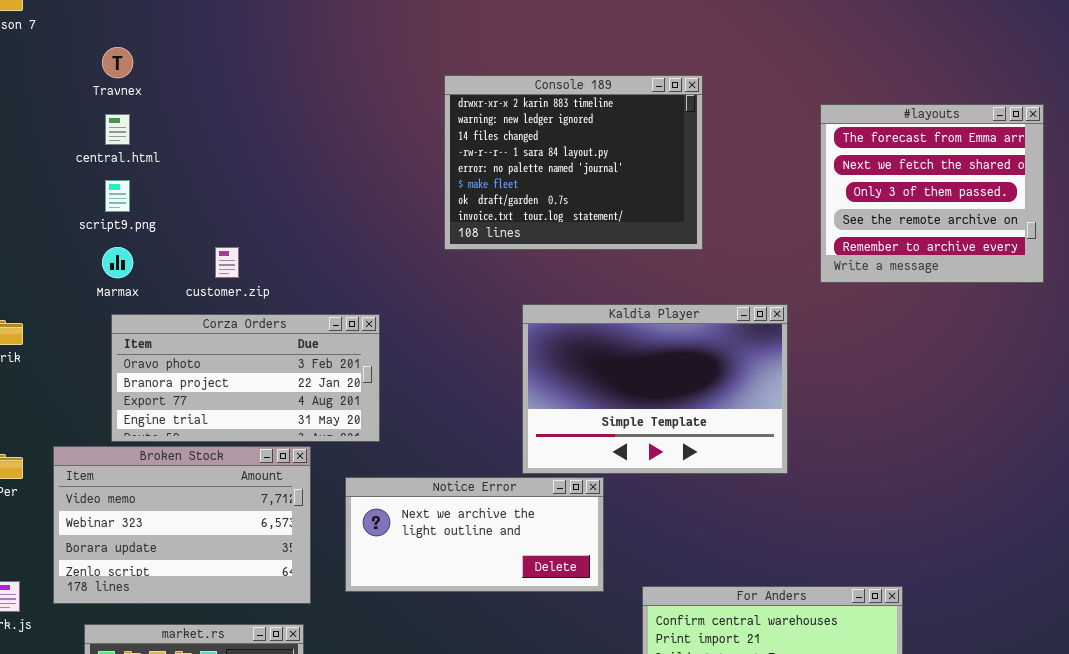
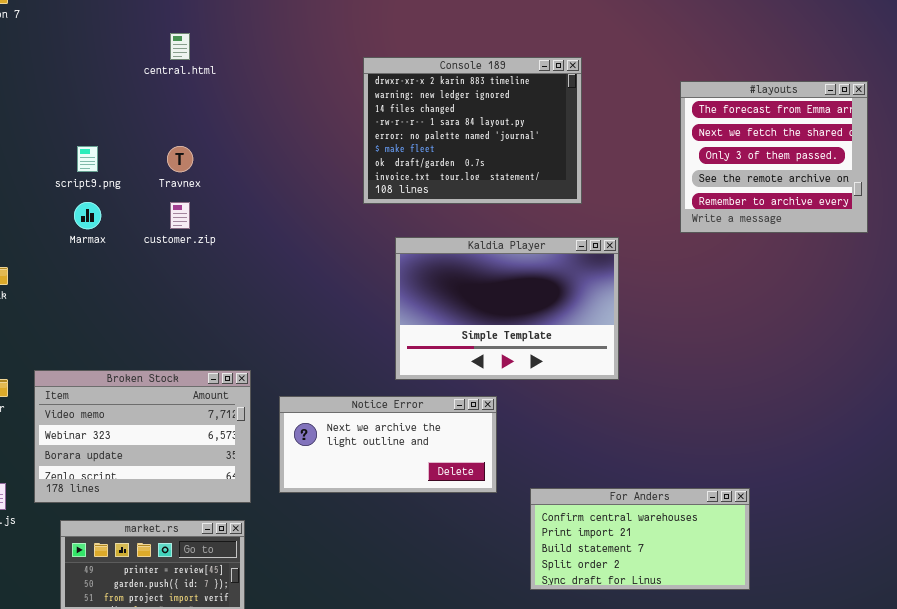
Travnex: [102,47,133,78] -> [167,146,193,172], moved
central.html: [105,114,130,145] -> [170,33,190,60], moved
Kaldia Player: [522,304,788,474] -> [395,237,619,380], moved
Corza Orders: [111,314,380,442] -> none, closed

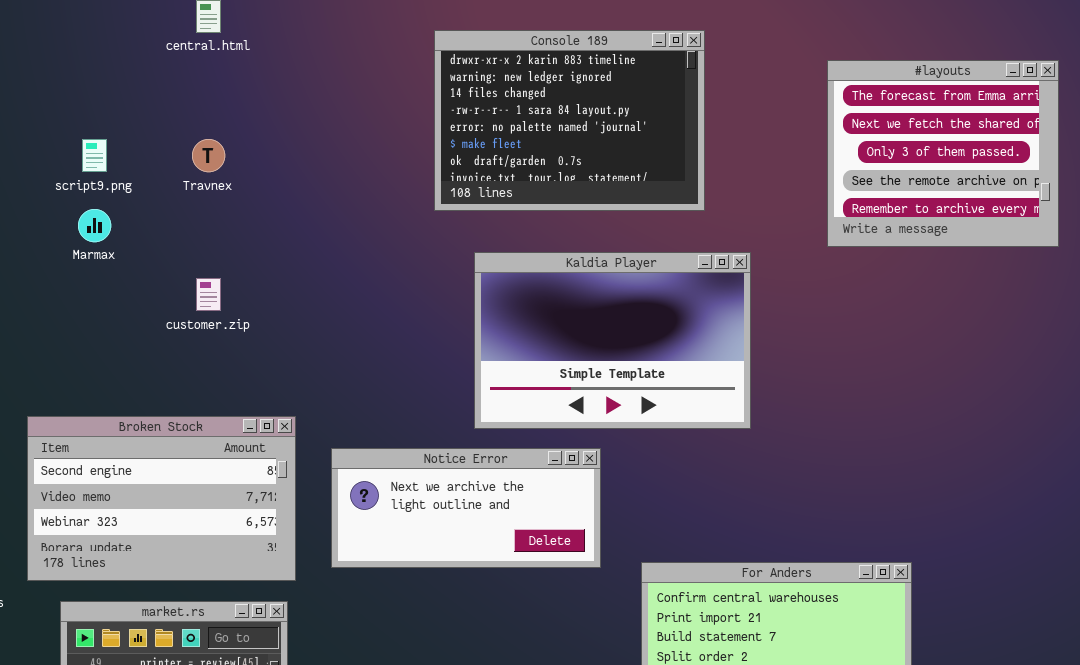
customer.zip: [170,202,190,229] -> [196,278,221,311], moved
Broken Stock: [34,370,251,503] -> [27,416,296,581], scrolled up 1 row

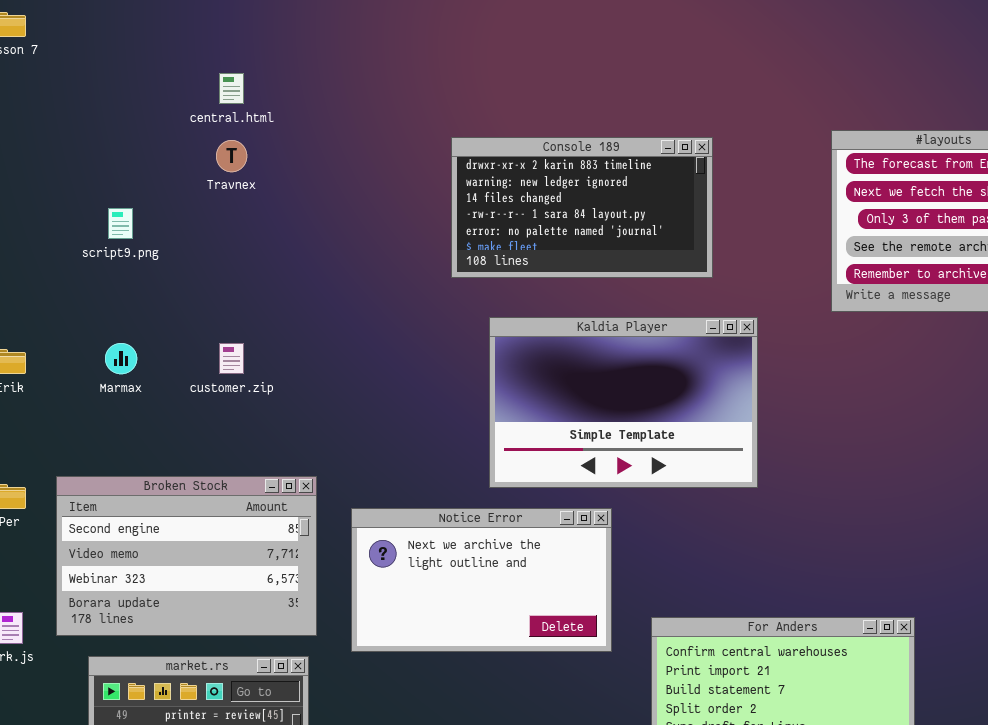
Console 189: [434,30,705,211] -> [451,137,713,278], resized
Travnex: [192,139,225,172] -> [216,140,247,172], moved
Marmax: [78,209,111,242] -> [105,343,137,374], moved
Notice Error: [331,448,601,568] -> [351,508,612,652], resized

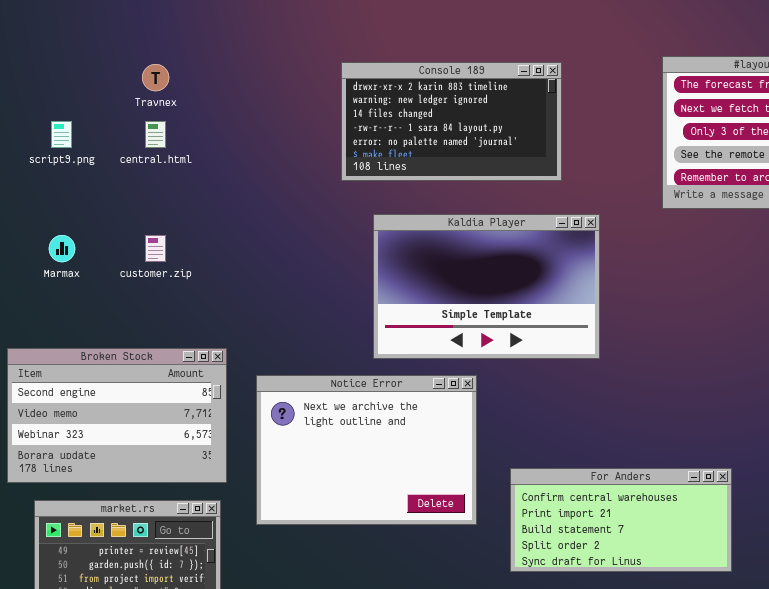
central.html: [219,73,244,104] -> [145,121,166,148], moved
Notice Error: [351,508,612,652] -> [256,375,477,525], resized

